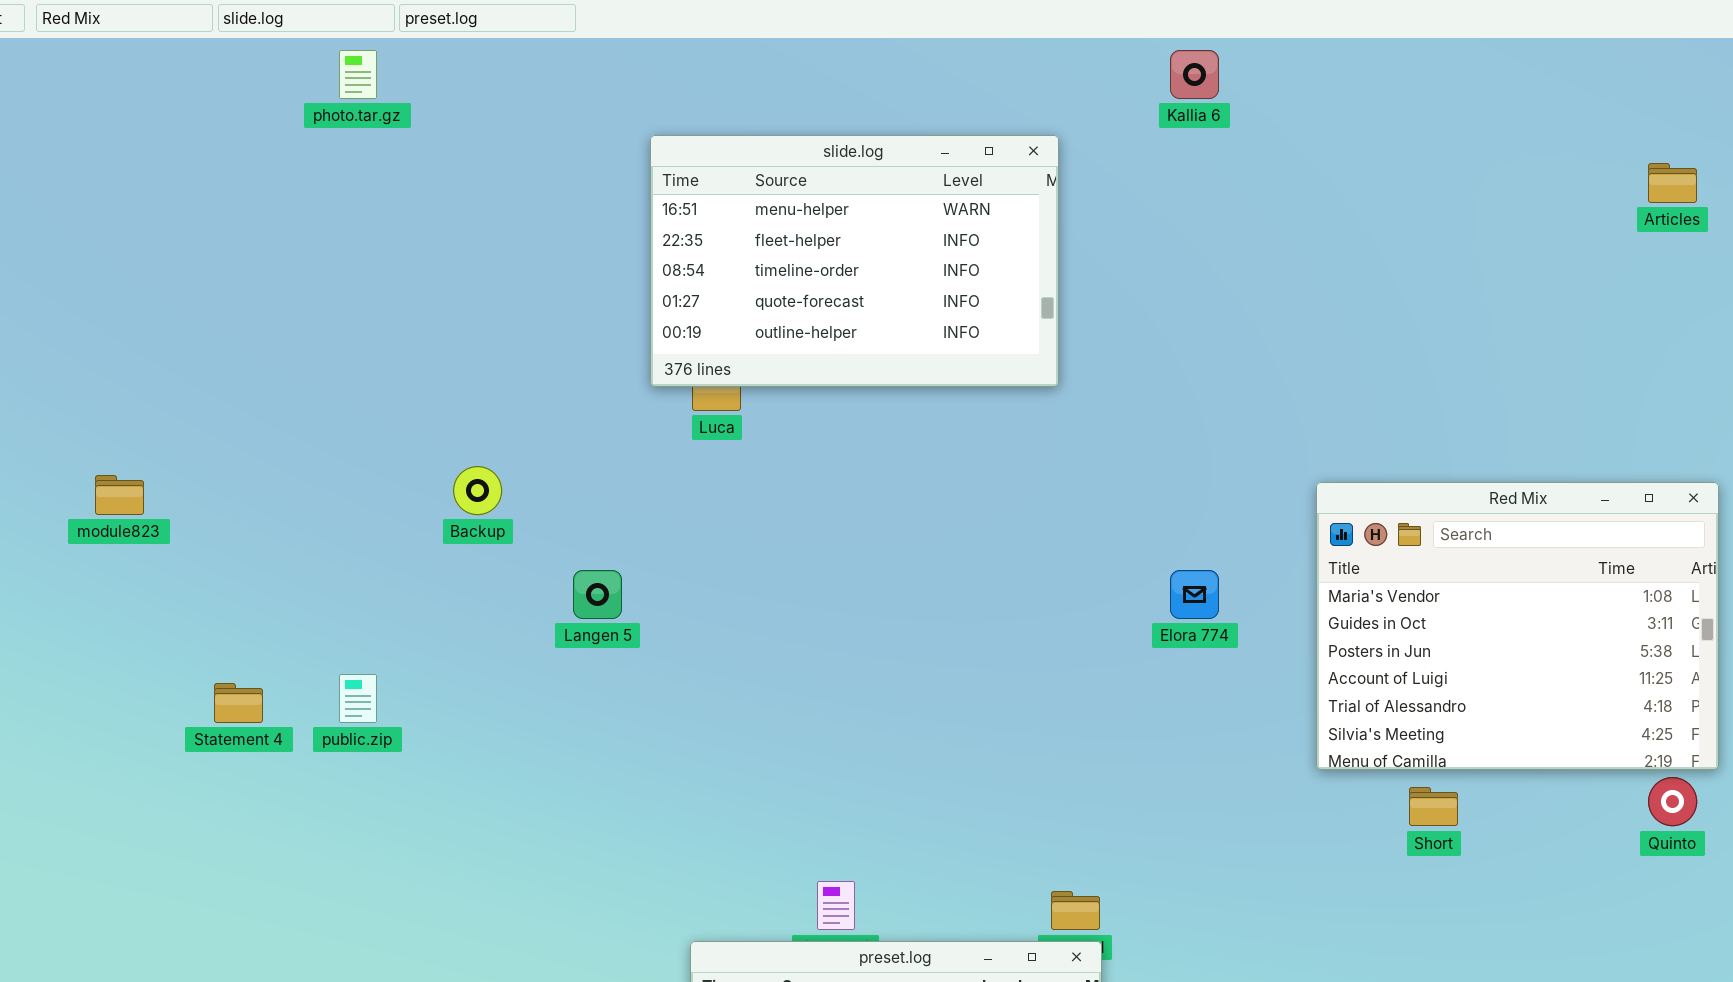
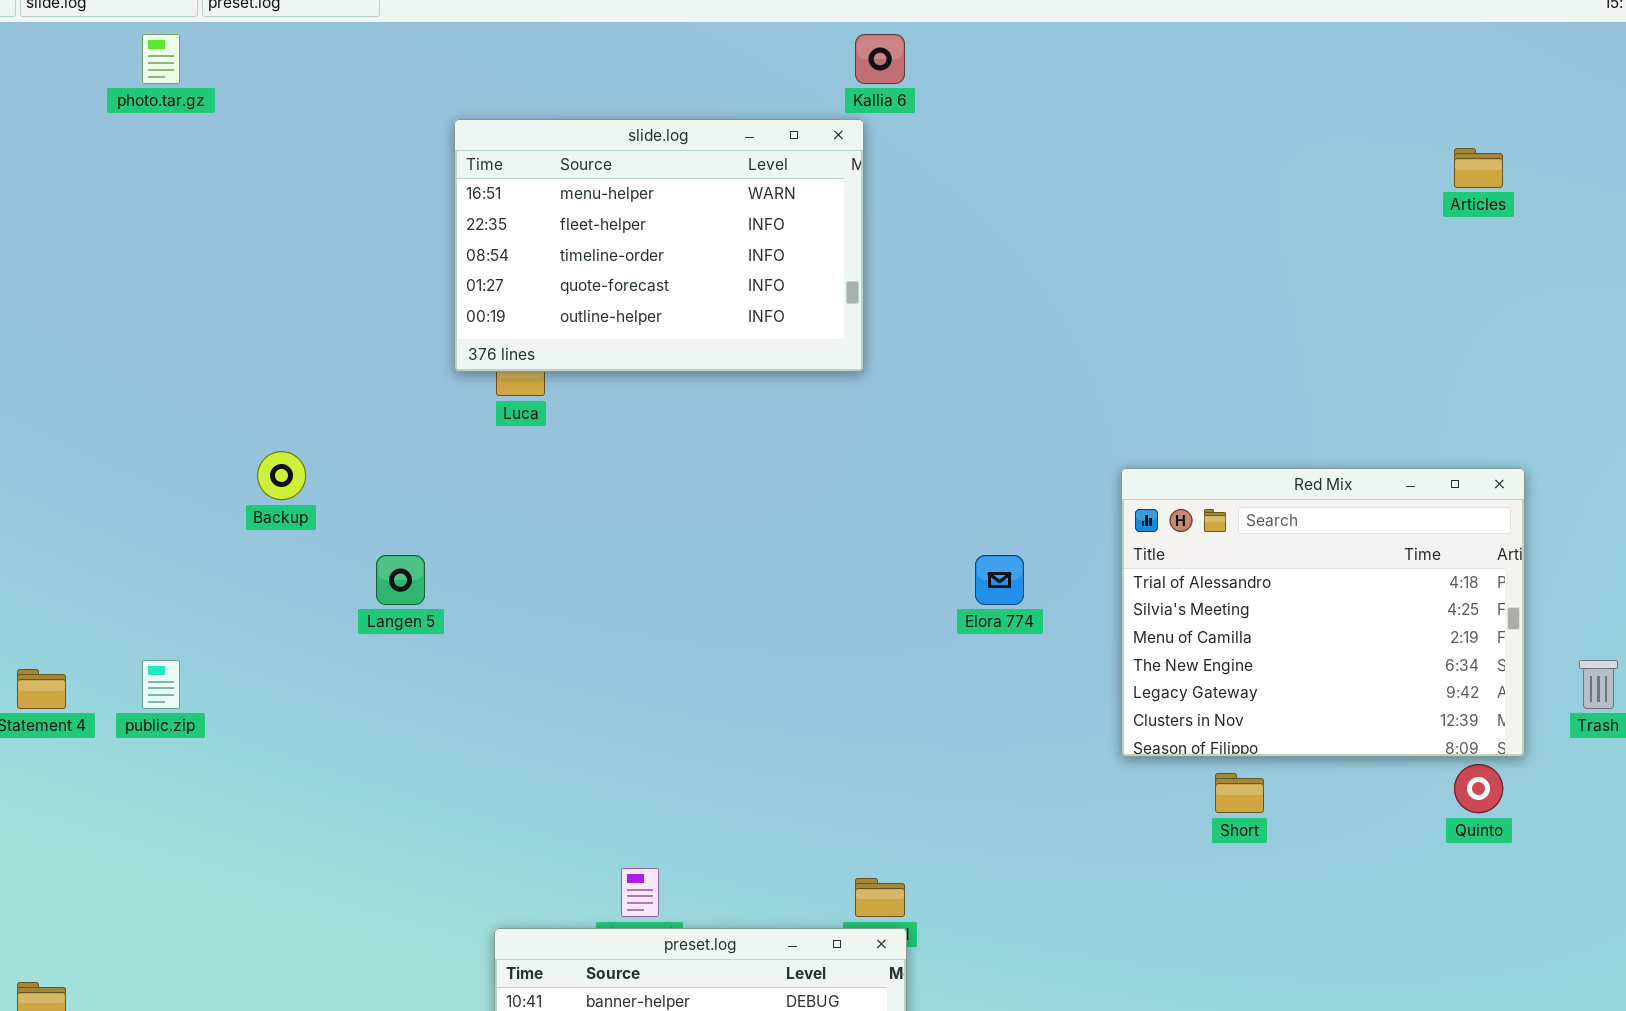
Kallia 6: [1170,50,1219,99] -> [855,34,905,84], moved
Red Mix: [1316,482,1719,770] -> [1121,468,1525,757], scrolled down 4 rows

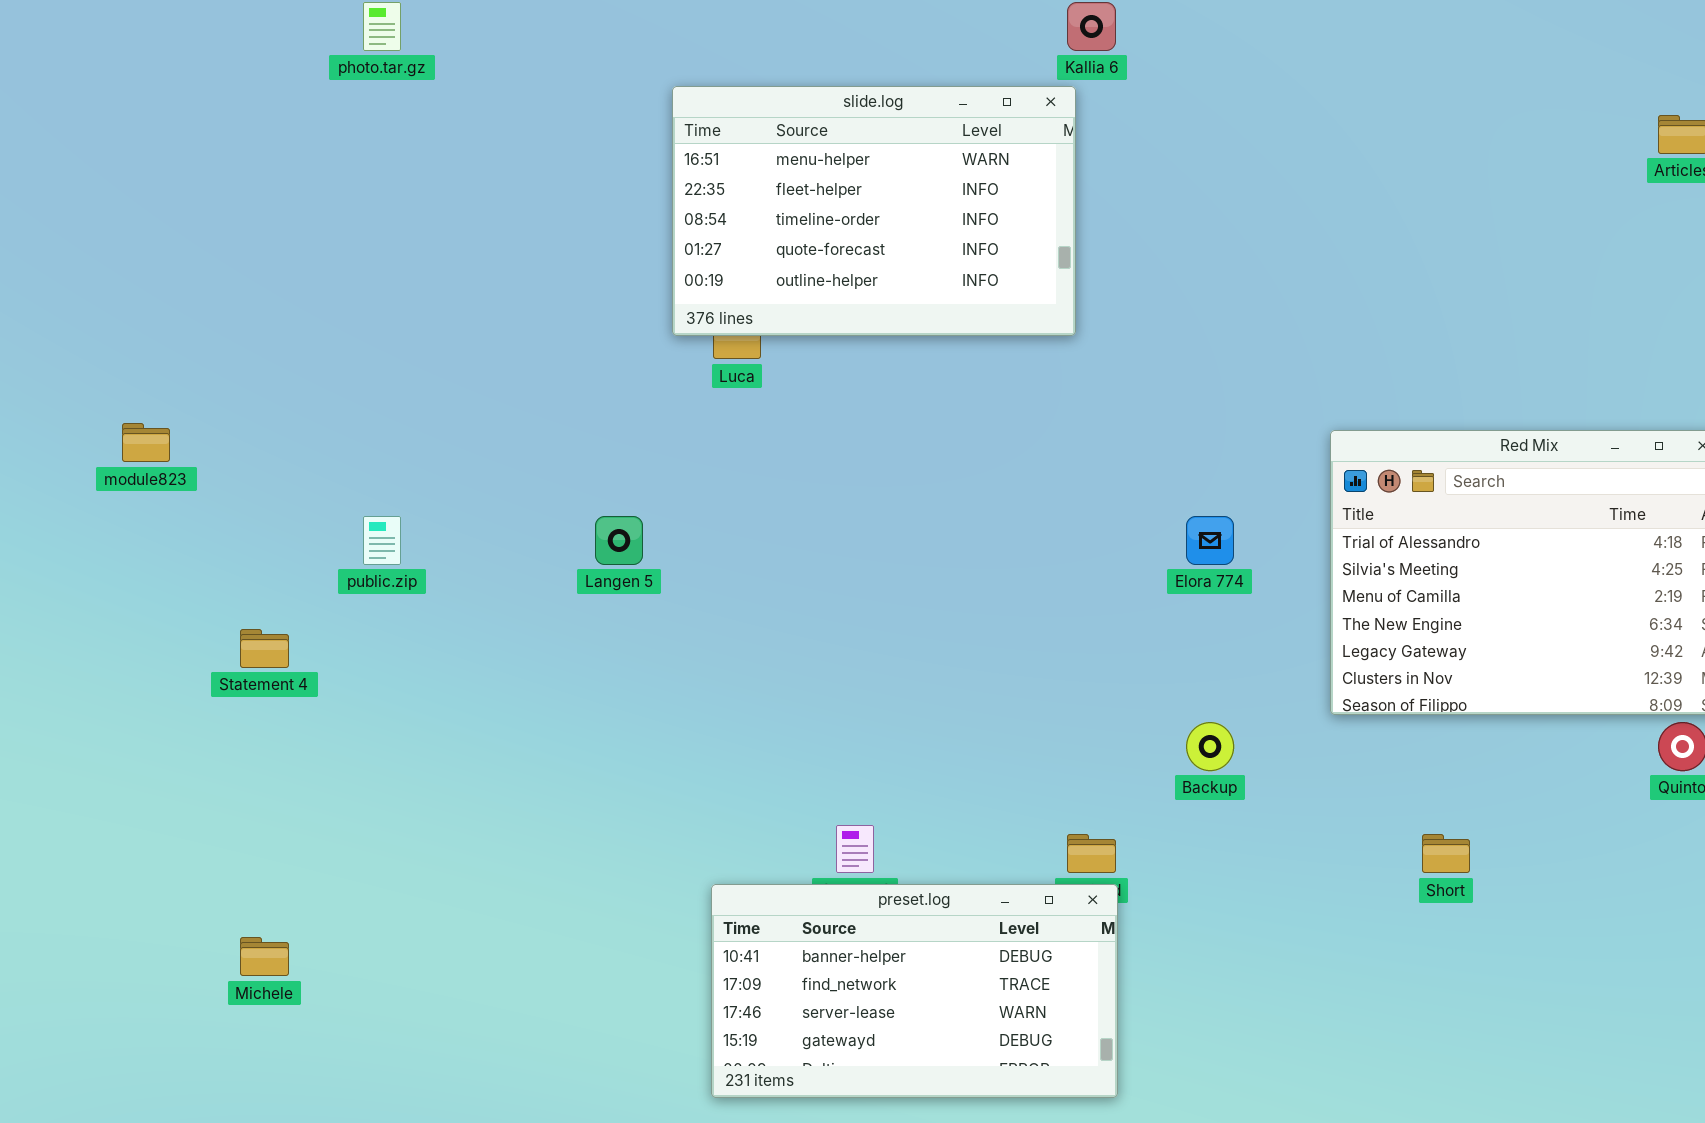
Backup: [257,451,306,500] -> [1186,722,1234,771], moved
public.zip: [142,660,180,709] -> [363,516,401,565], moved
Short: [1215,773,1264,813] -> [1422,834,1470,873], moved

